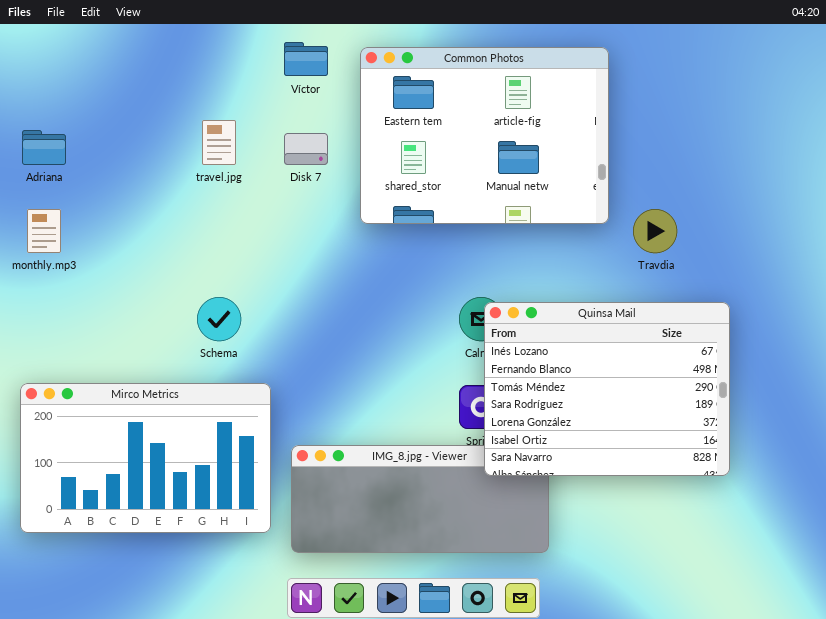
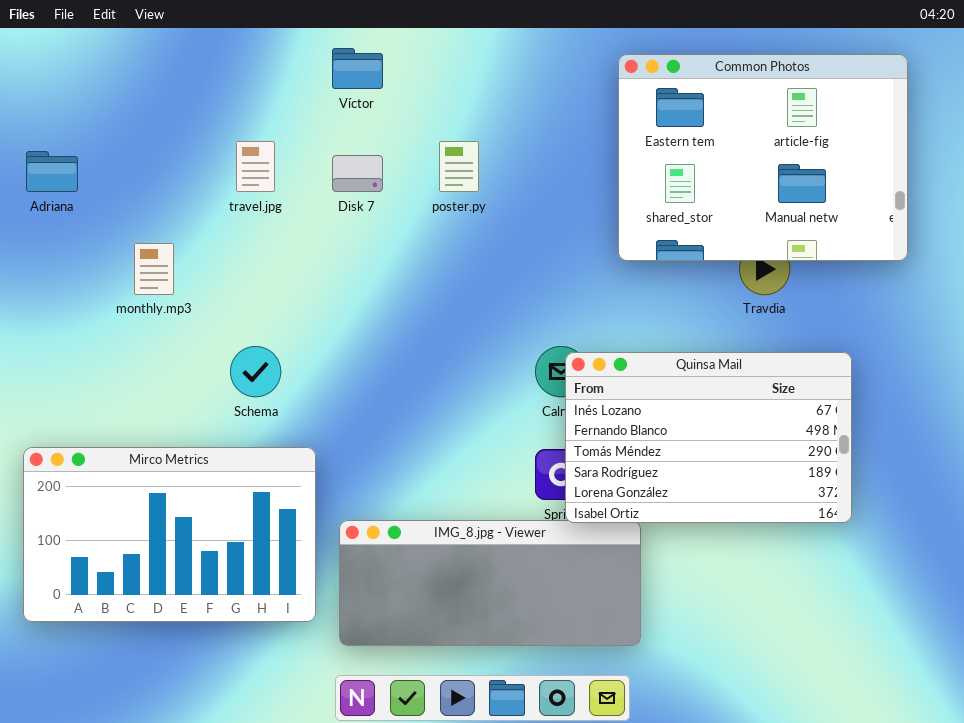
Common Photos: [360,47,609,224] -> [618,54,908,261], moved
monthly.mp3: [27,209,61,253] -> [134,243,174,295], moved
Quinsa Mail: [484,302,730,476] -> [565,352,852,523], resized

